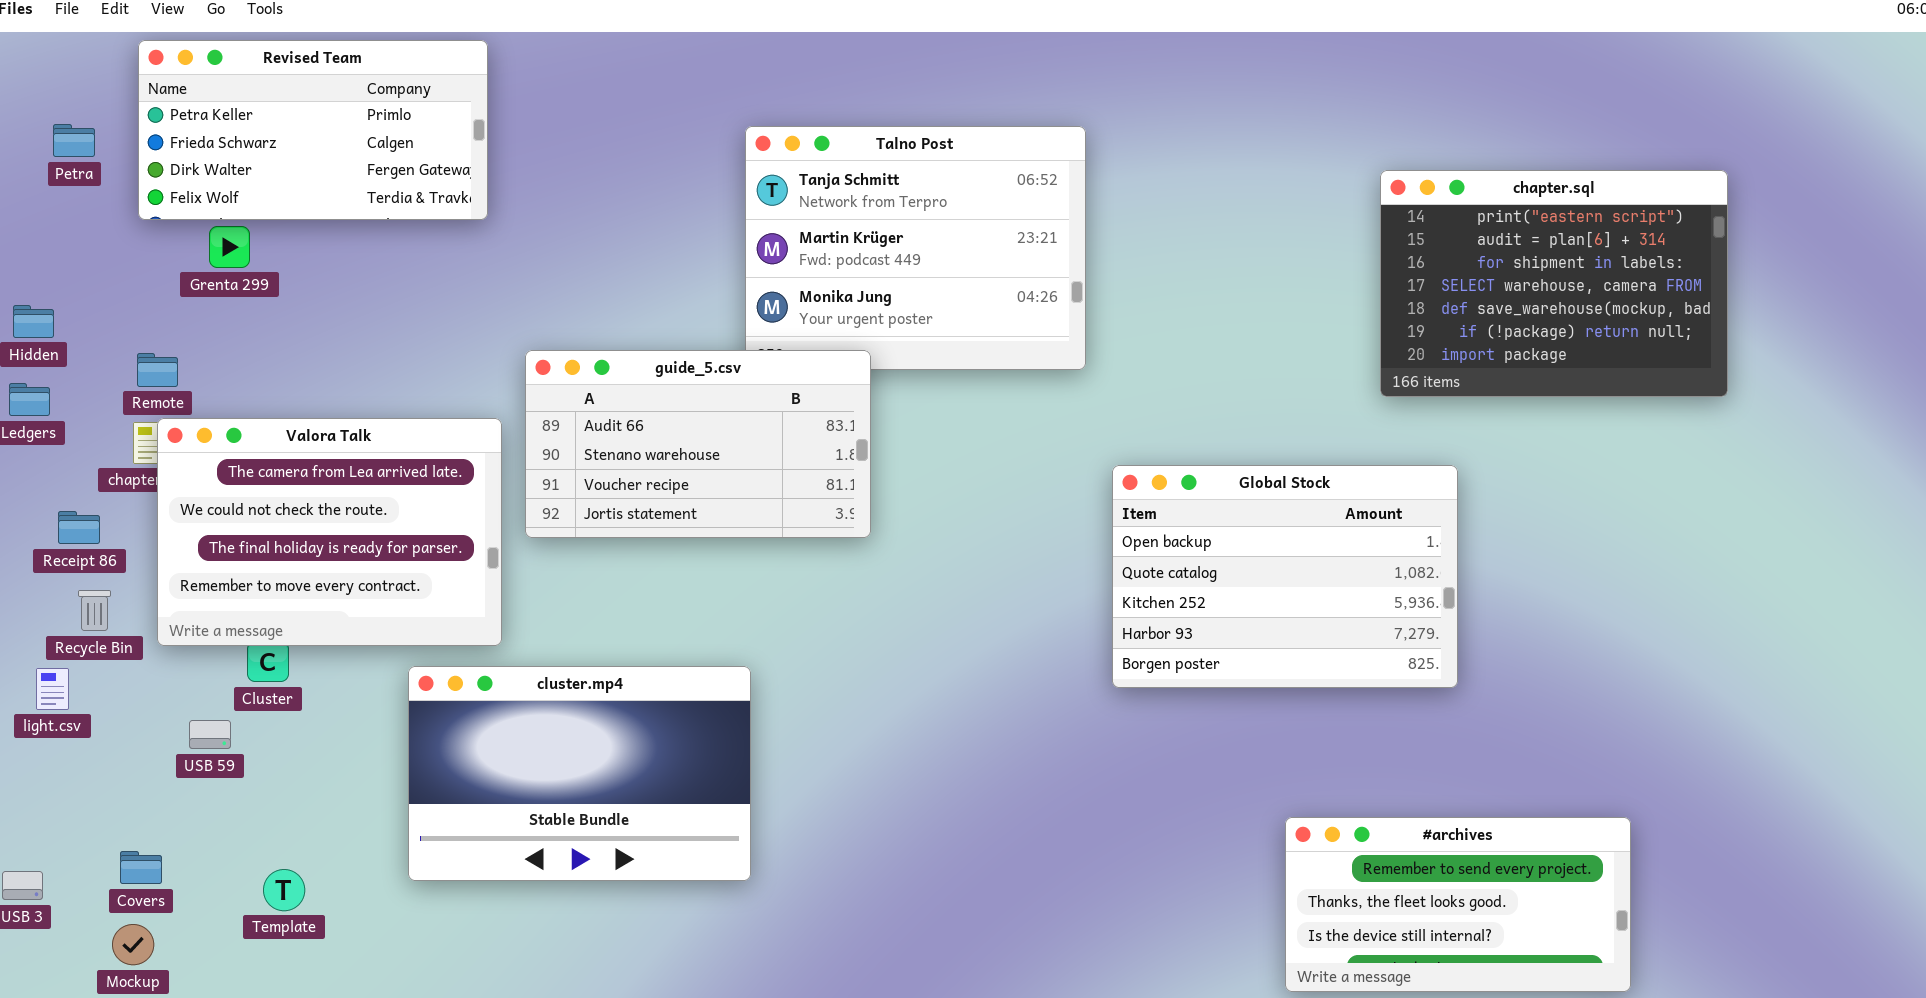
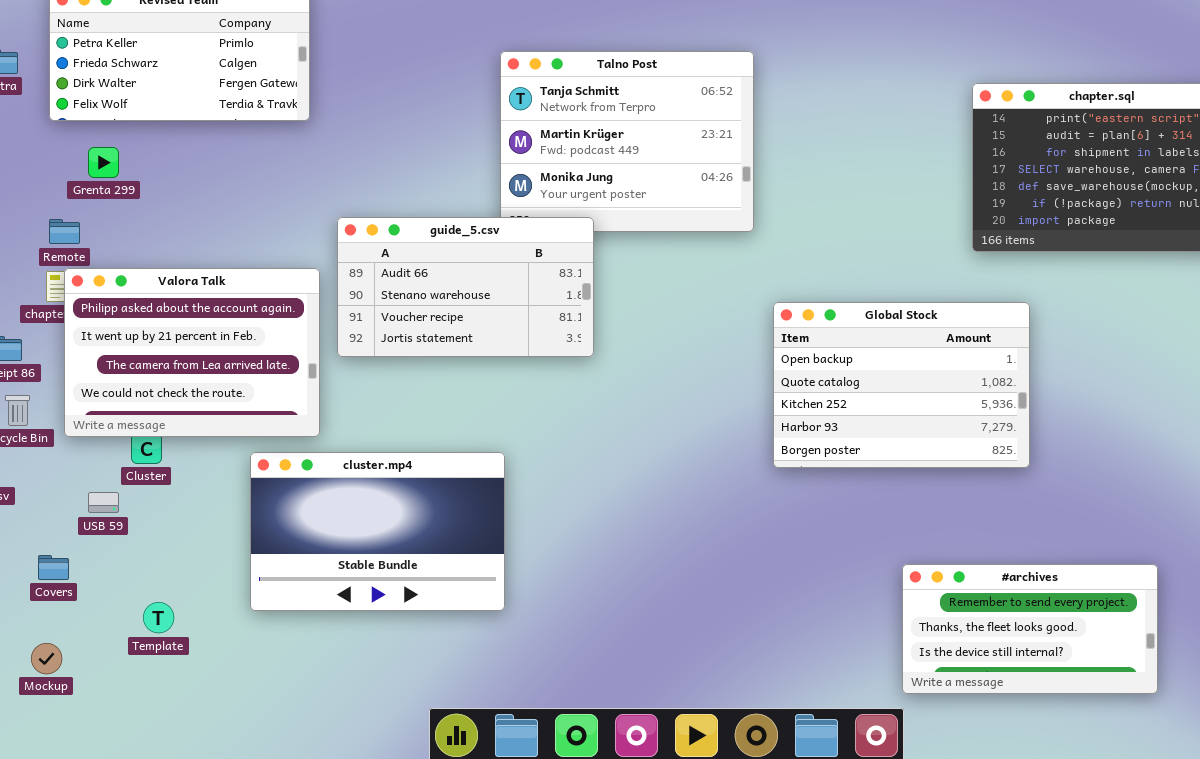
Grenta 299: [209,226,250,268] -> [88,147,119,178], moved
Valora Talk: [157,418,502,646] -> [64,268,320,437], scrolled up 2 rows
Covers: [120,851,162,884] -> [38,555,69,580], moved

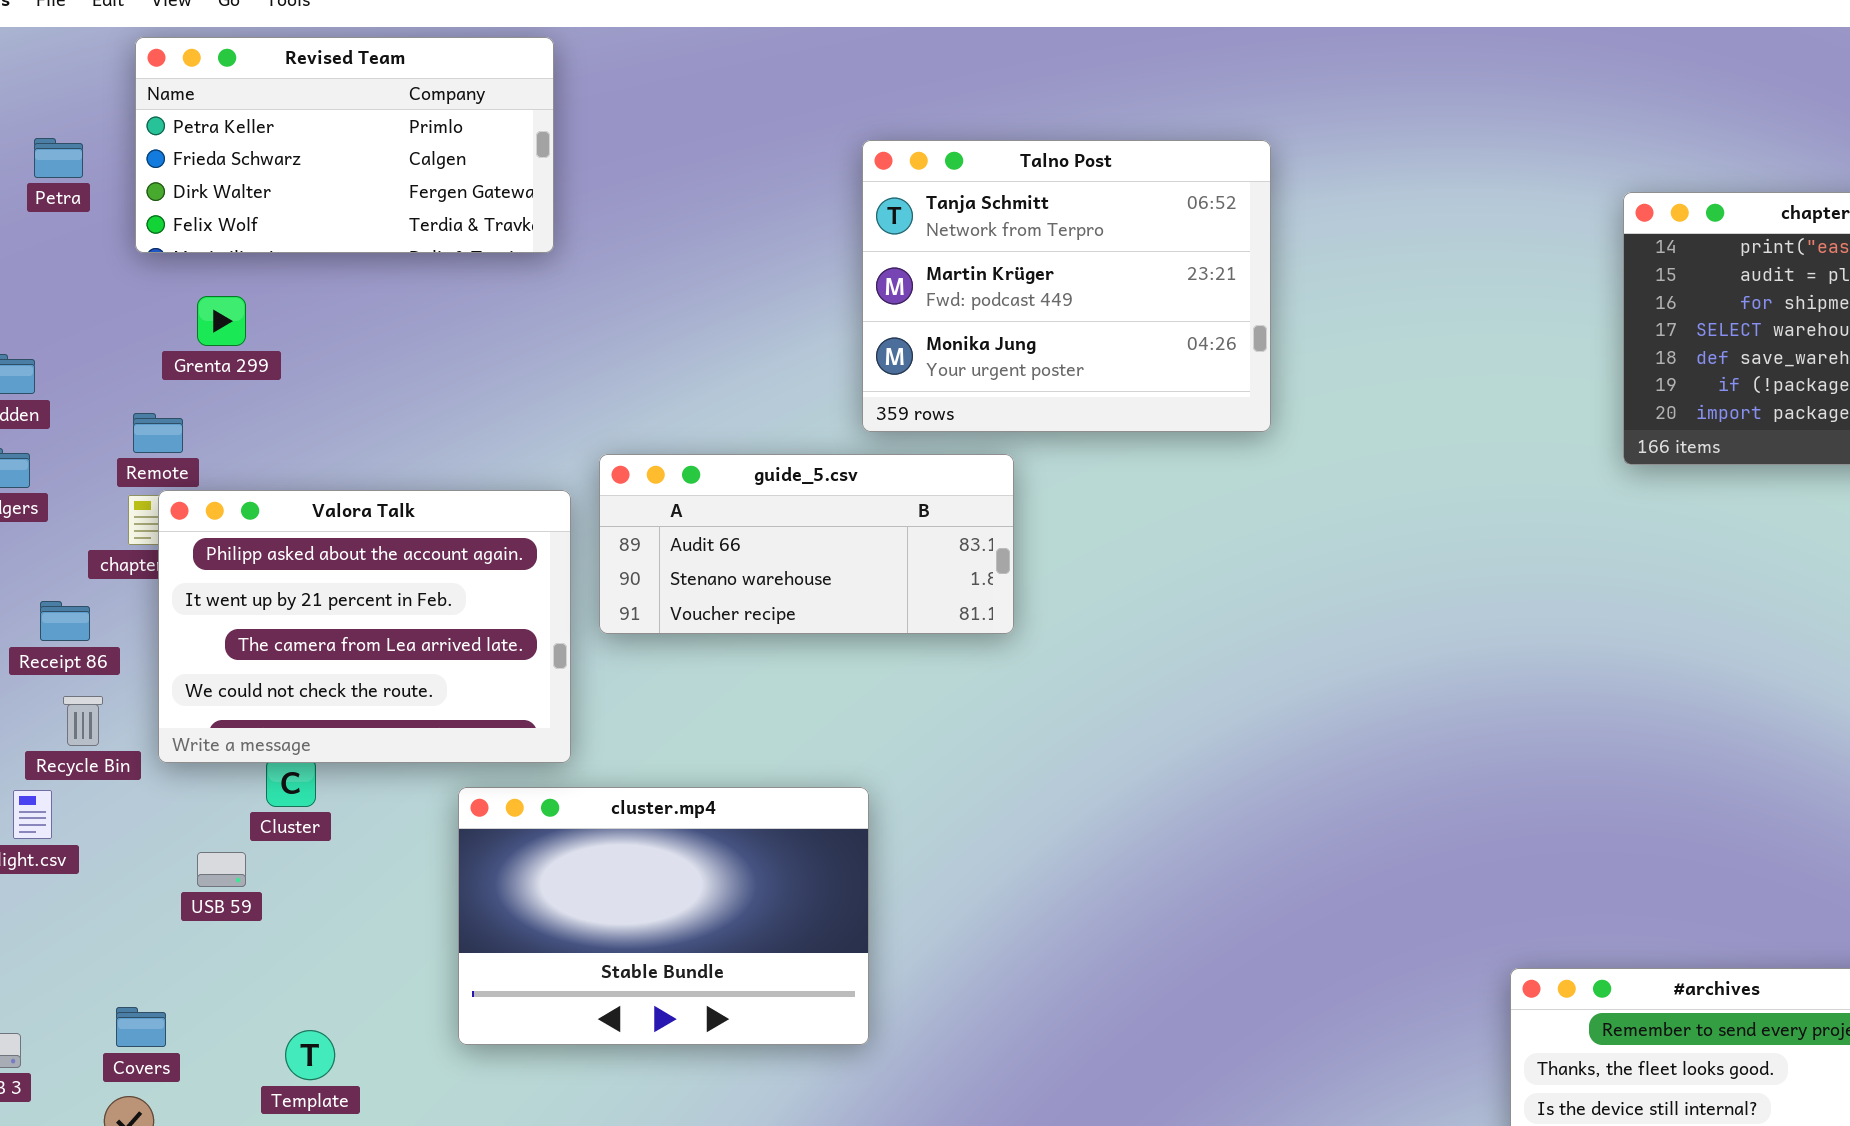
guide_5.csv: [337,217,594,357] -> [599,454,1014,634], resized
Global Stock: [773,302,1030,468] -> none, closed
Covers: [38,555,69,580] -> [116,1007,166,1047], moved

